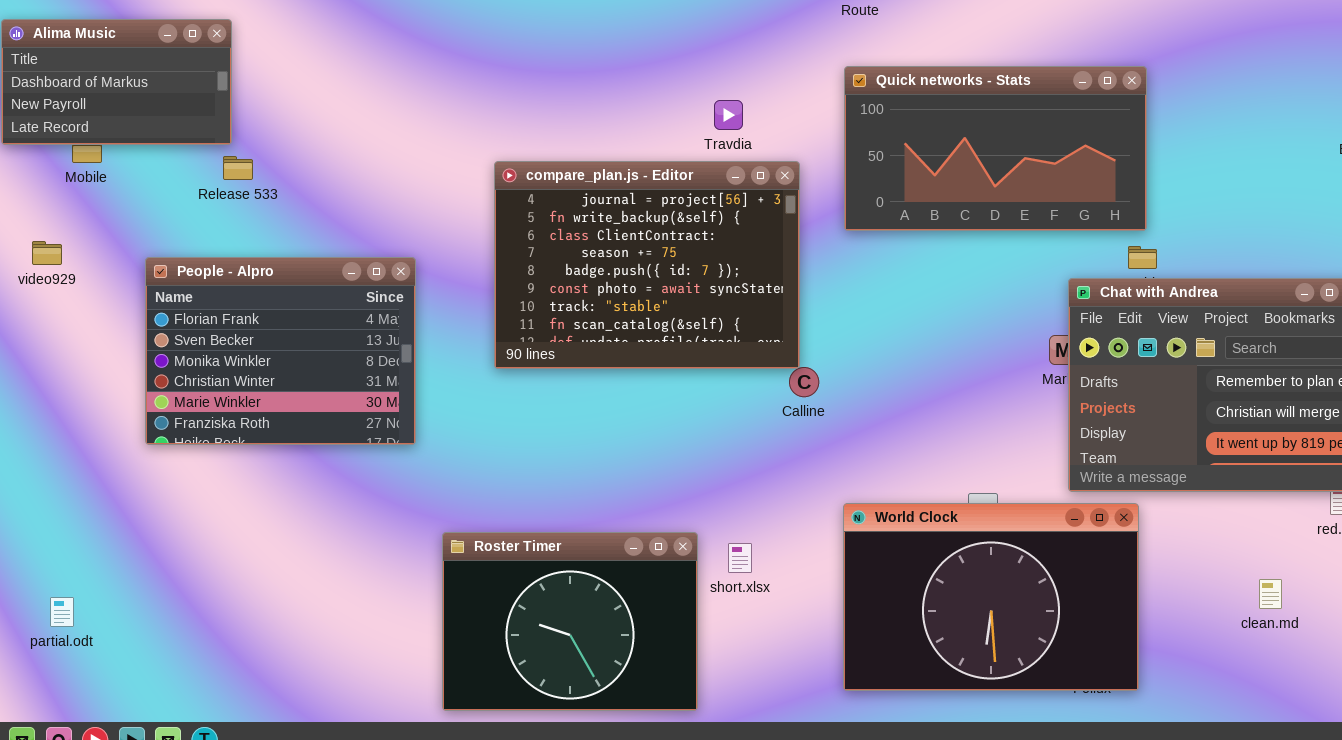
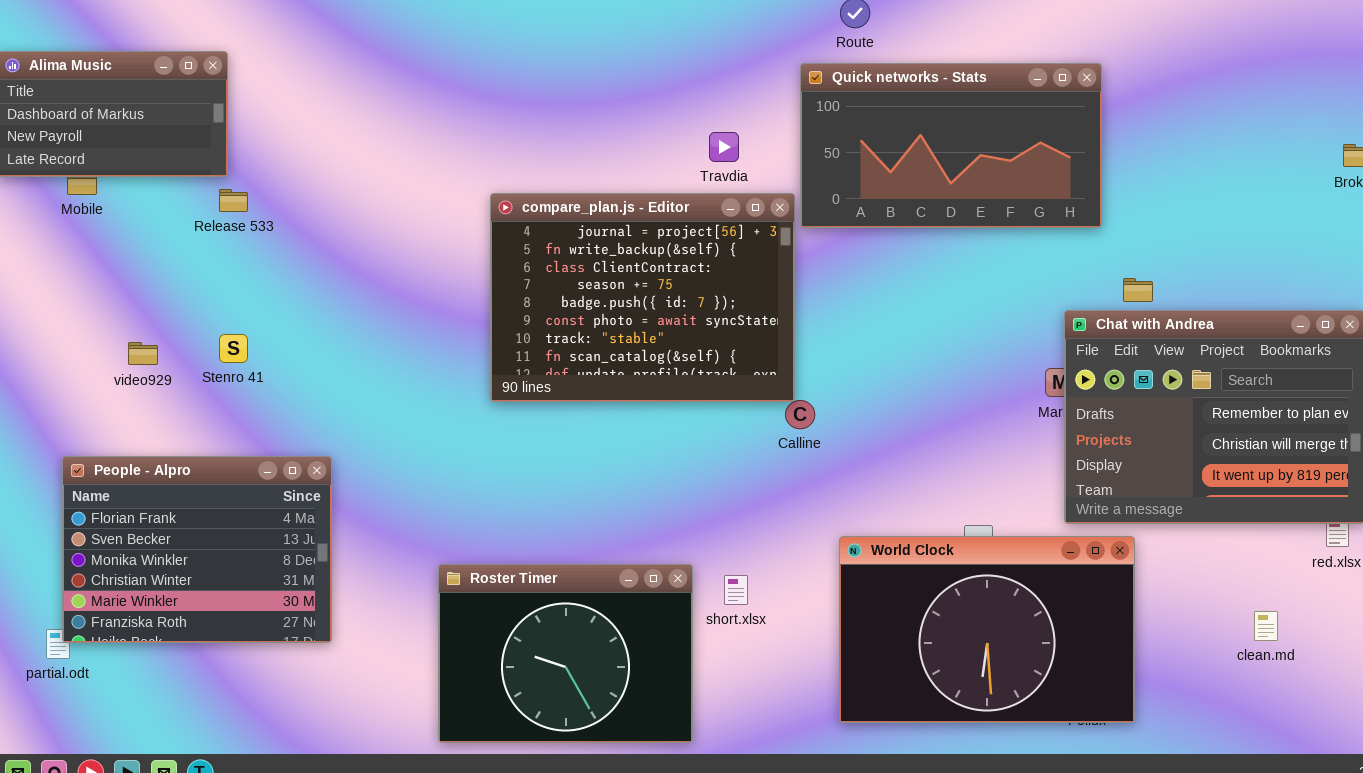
Quick networks - Stats: [844,66,1147,231] -> [800,63,1102,228], moved
video929: [32,241,62,265] -> [128,342,158,365], moved
People - Alpro: [145,257,416,445] -> [62,456,332,643], moved

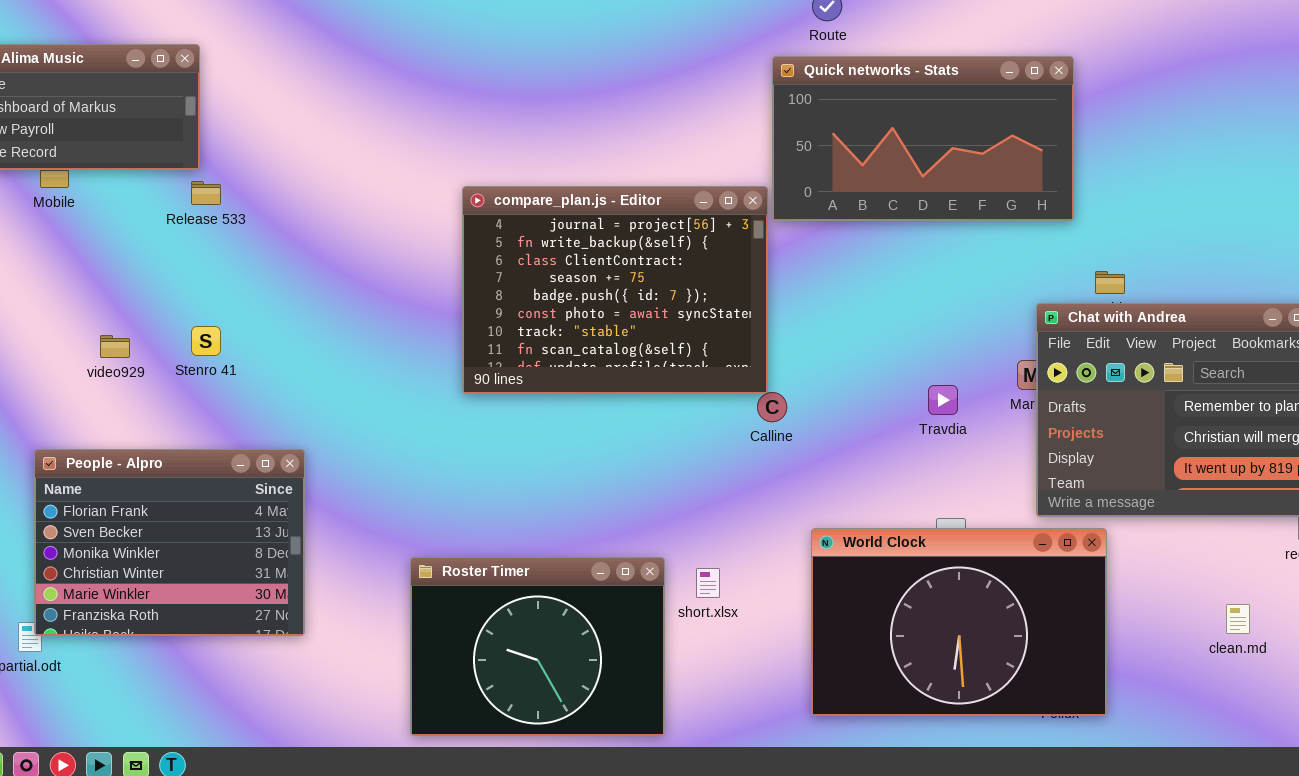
Travdia: [709,132,739,162] -> [928,385,958,415], moved

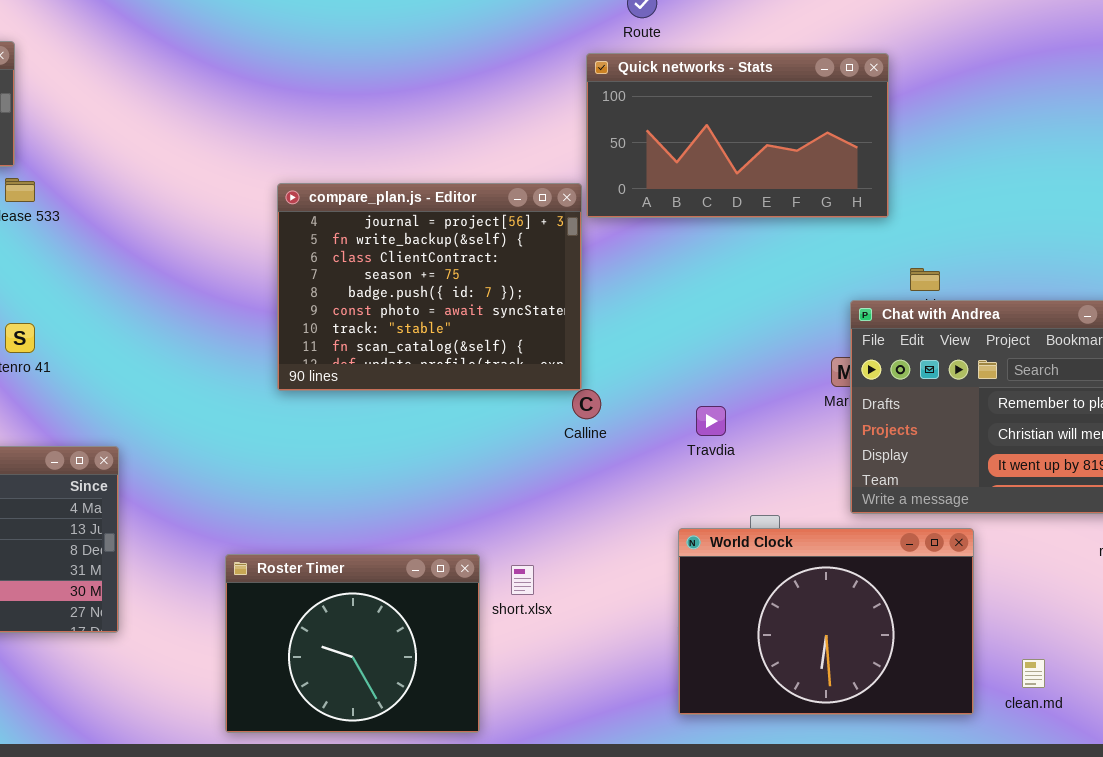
Travdia: [928,385,958,415] -> [696,406,726,436], moved
World Clock: [811,528,1107,716] -> [678,528,974,715], moved
clean.md: [1226,604,1250,634] -> [1022,659,1045,688], moved

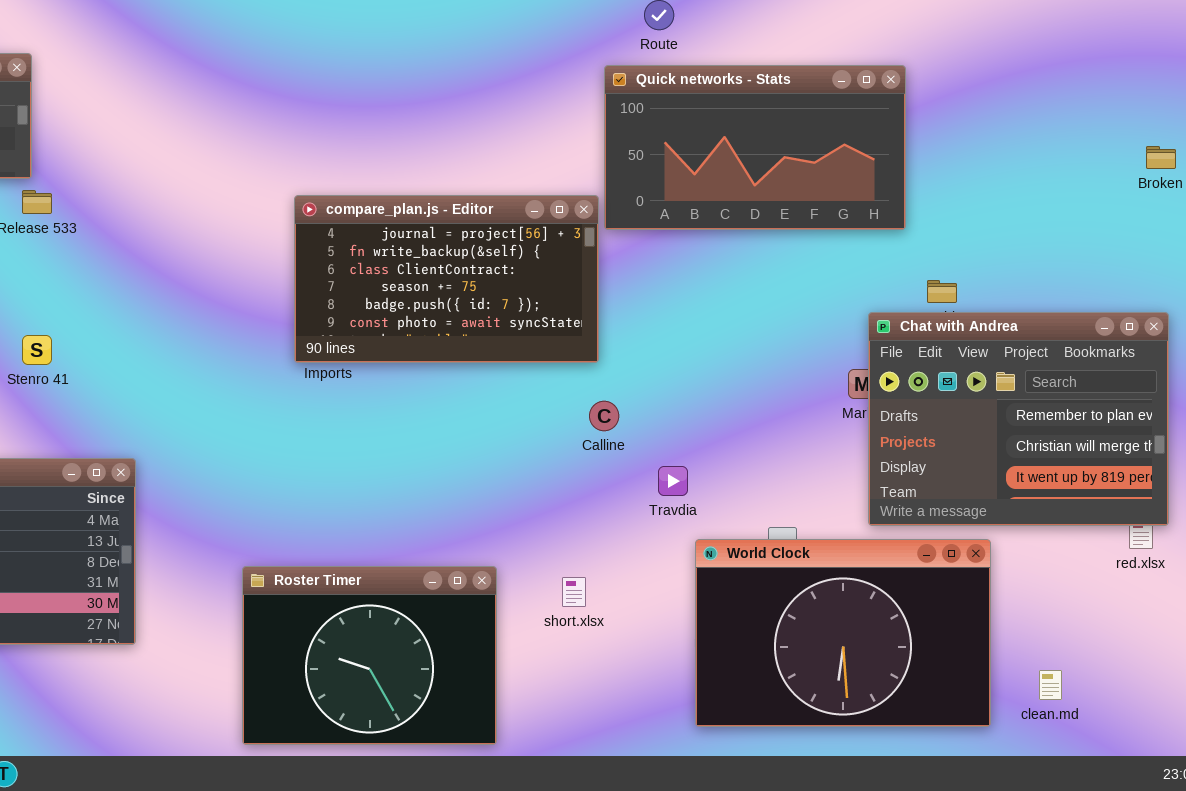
compare_plan.js - Editor: [277,183,582,391] -> [294,195,599,363], resized
Travdia: [696,406,726,436] -> [658,466,688,496], moved
short.xlsx: [511,565,534,595] -> [562,577,586,607], moved

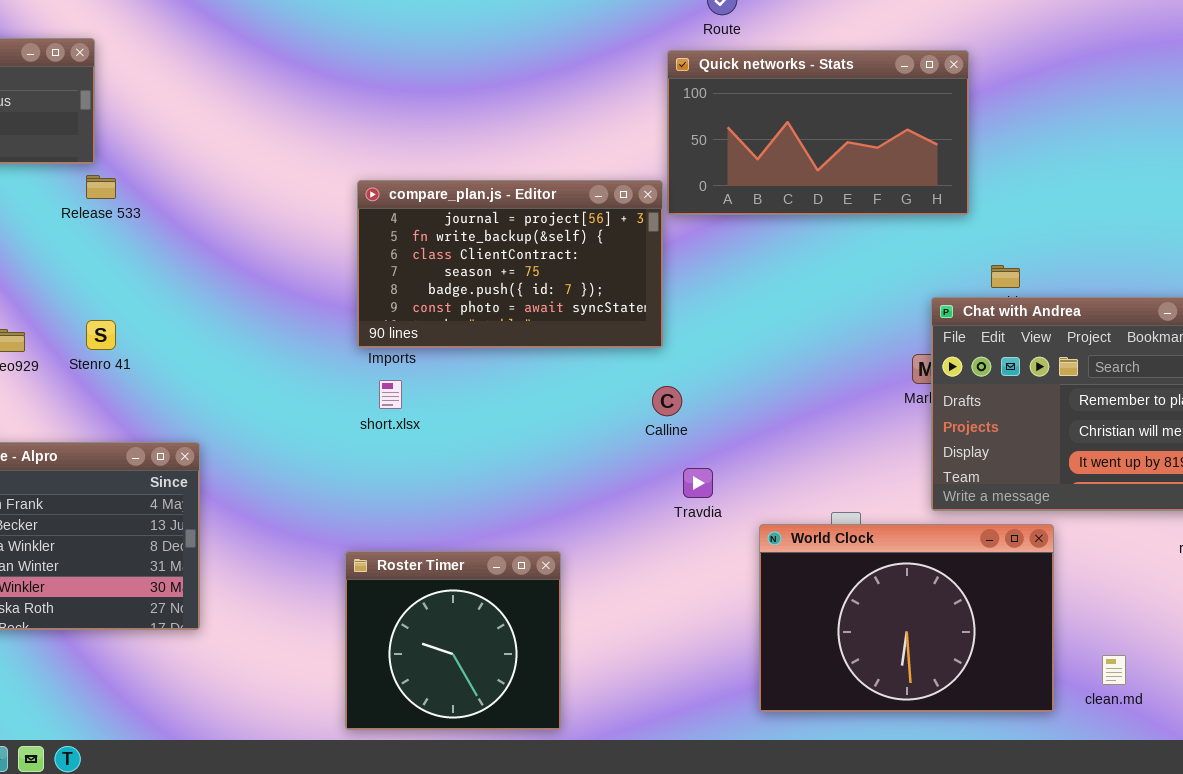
Travdia: [658,466,688,496] -> [683,468,713,498], moved
Roster Timer: [242,566,497,745] -> [345,551,561,730], resized
short.xlsx: [562,577,586,607] -> [379,380,402,409], moved

